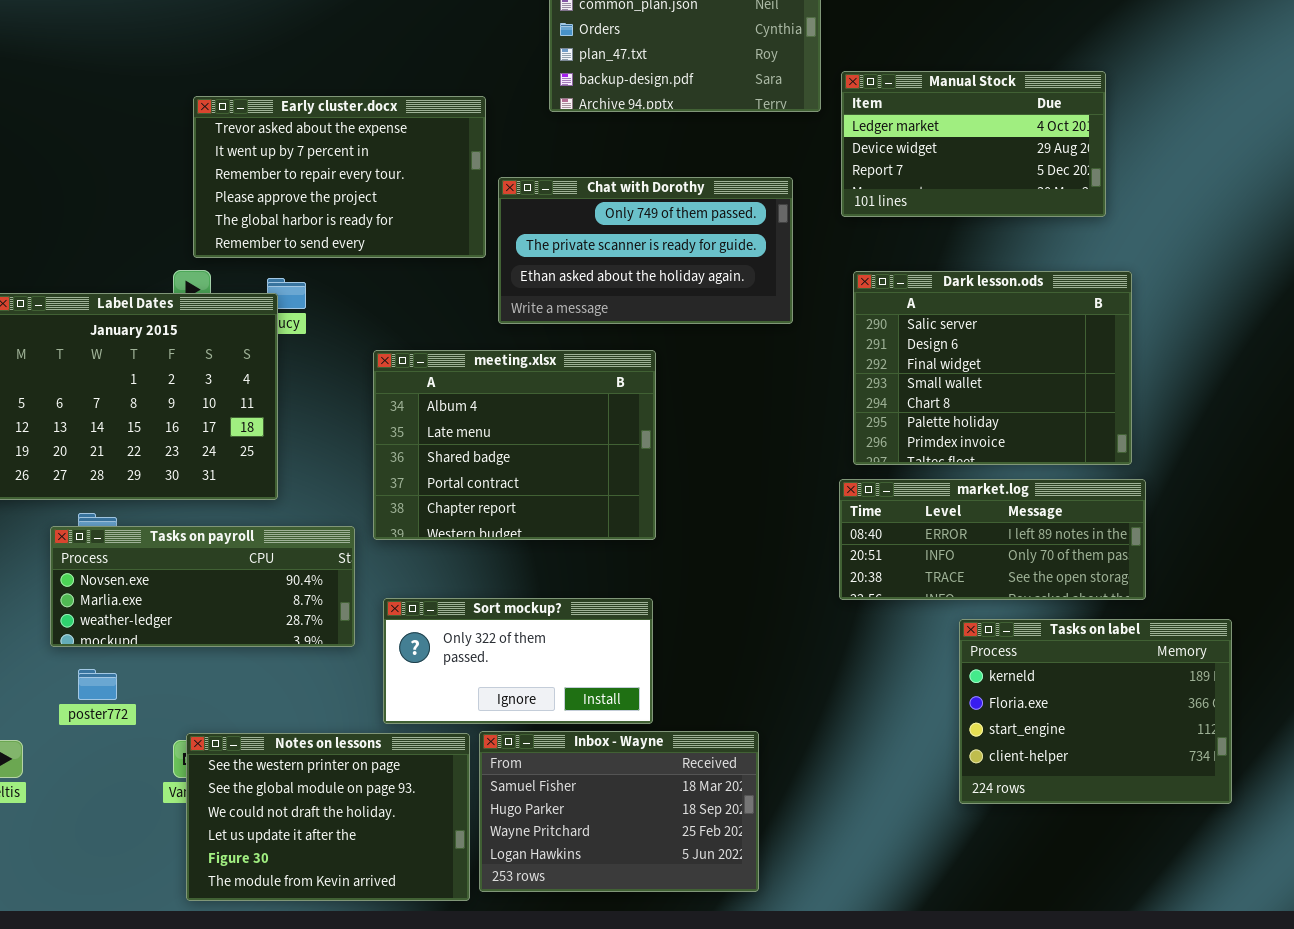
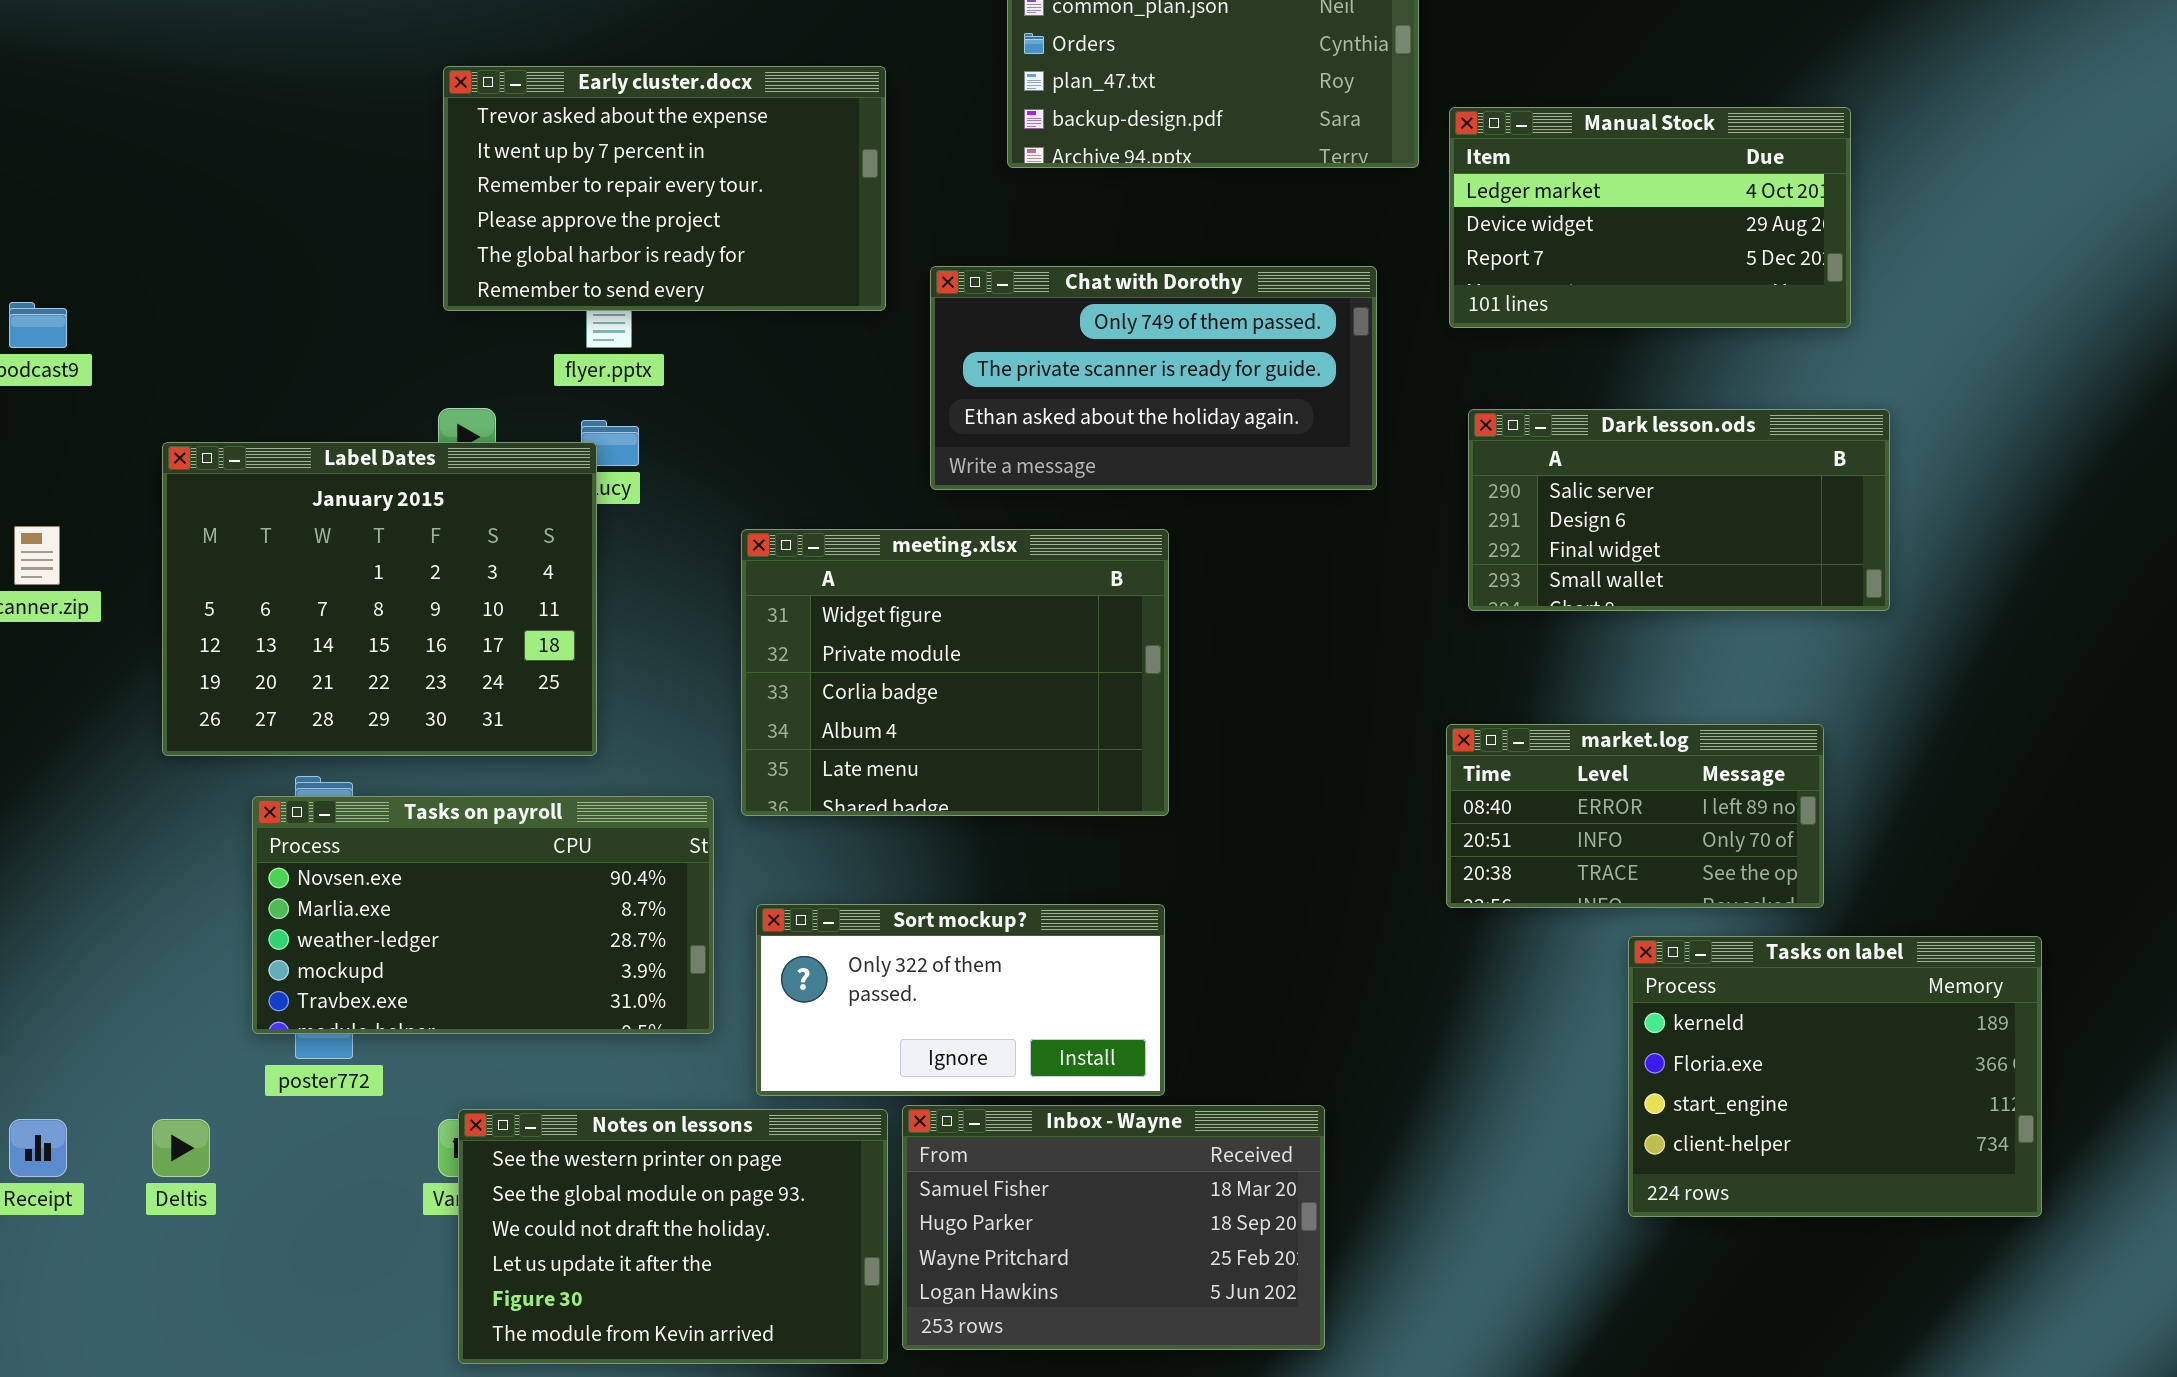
Early cluster.docx: [193,96,486,258] -> [443,66,886,311], moved
Dark lesson.ods: [853,271,1132,465] -> [1468,409,1890,611], resized
meeting.xlsx: [373,350,656,540] -> [741,529,1169,816], scrolled up 3 rows
market.log: [839,479,1146,600] -> [1446,724,1824,908], resized
Tasks on payroll: [50,526,355,647] -> [252,796,714,1034], resized

